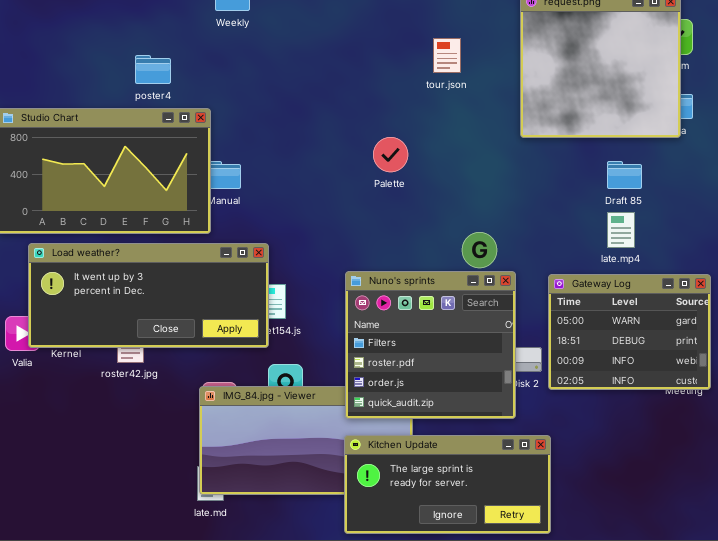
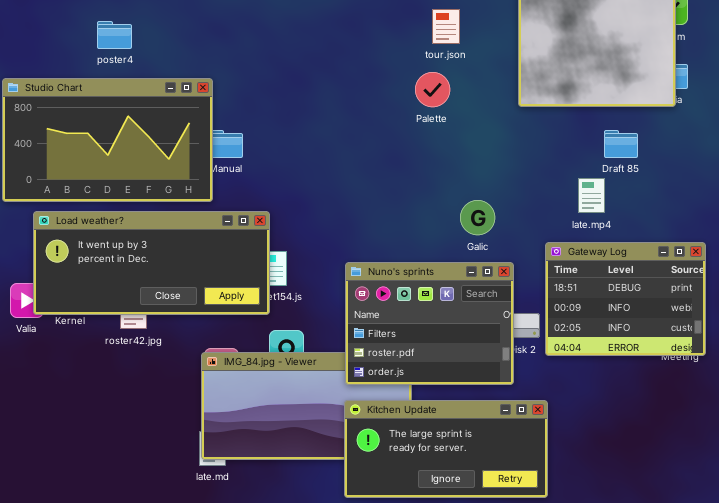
poster4: [135,55,171,84] -> [97,21,132,49], moved
Palette: [373,137,408,172] -> [415,72,450,107], moved
late.mp4: [607,212,635,248] -> [578,178,605,213], moved
Nuno's sprints: [345,271,516,419] -> [345,262,514,385], resized
Gateway Log: [548,274,711,390] -> [545,242,706,356], scrolled down 1 row

